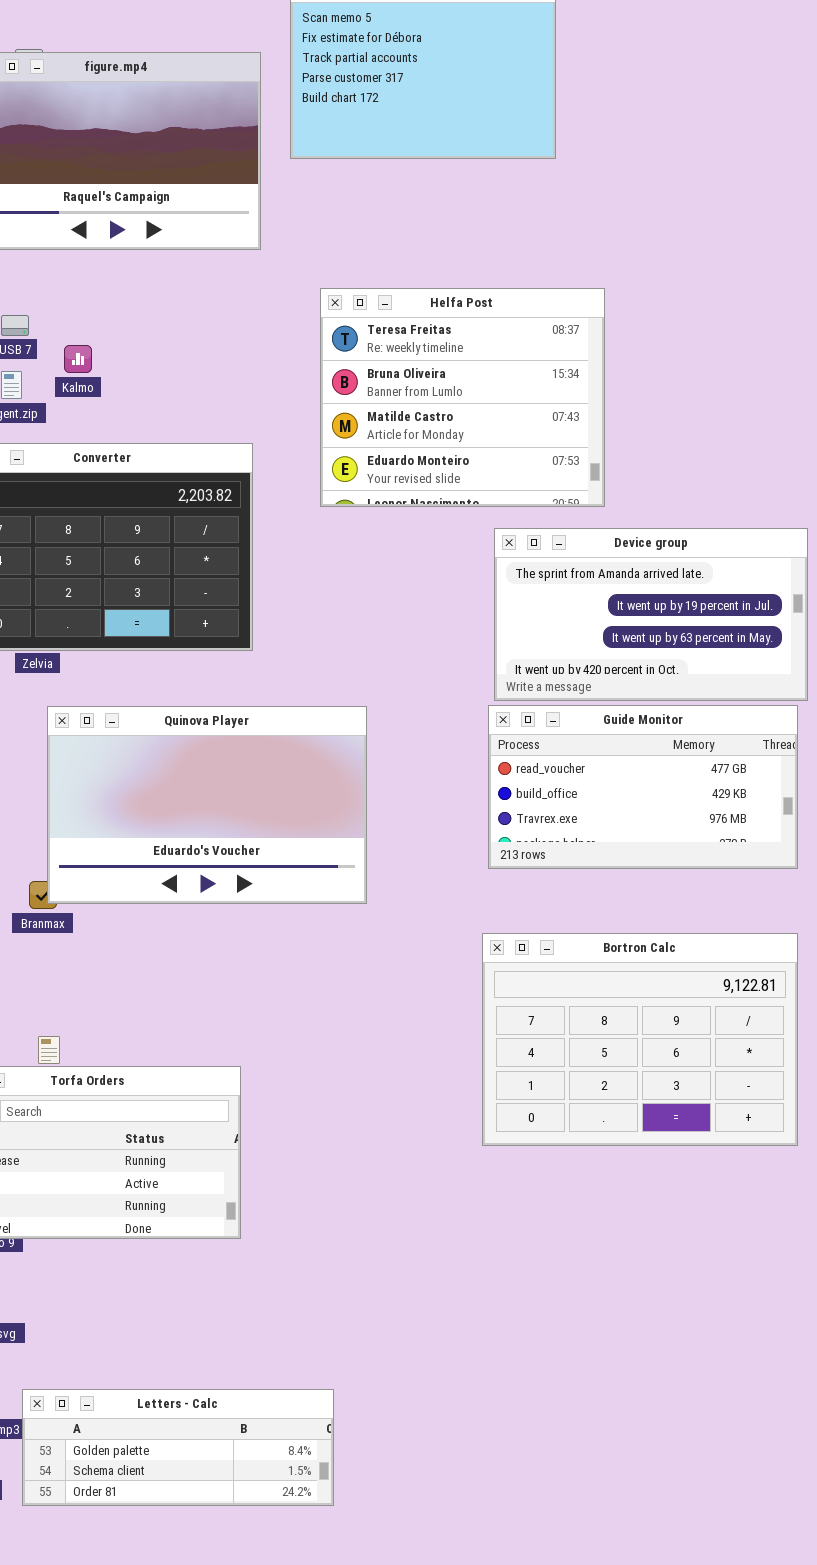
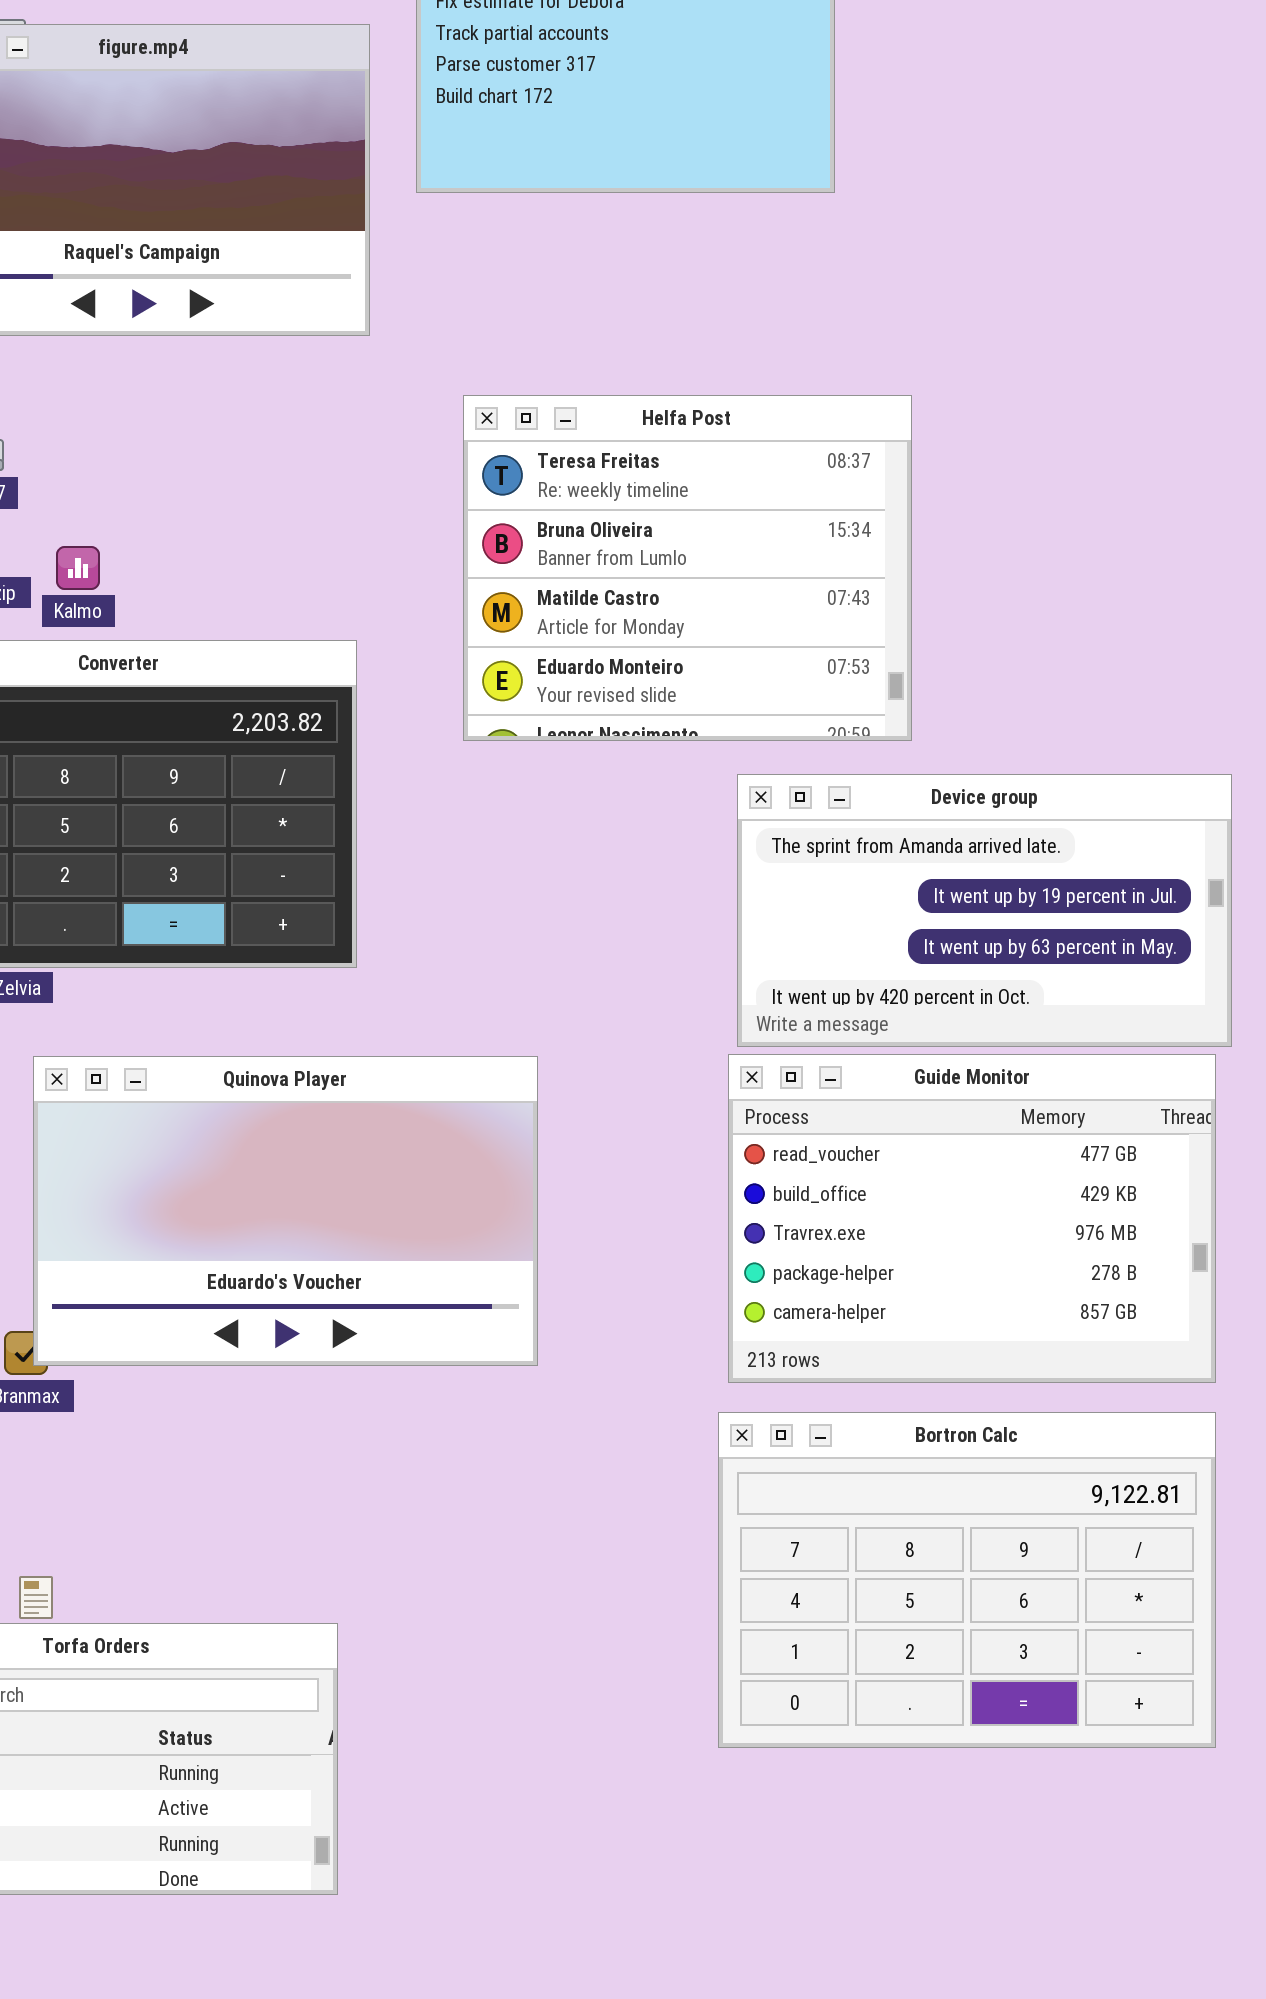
Kalmo: [64,345,92,373] -> [56,546,100,590], moved
Guide Monitor: [488,705,798,869] -> [728,1054,1216,1383], resized

